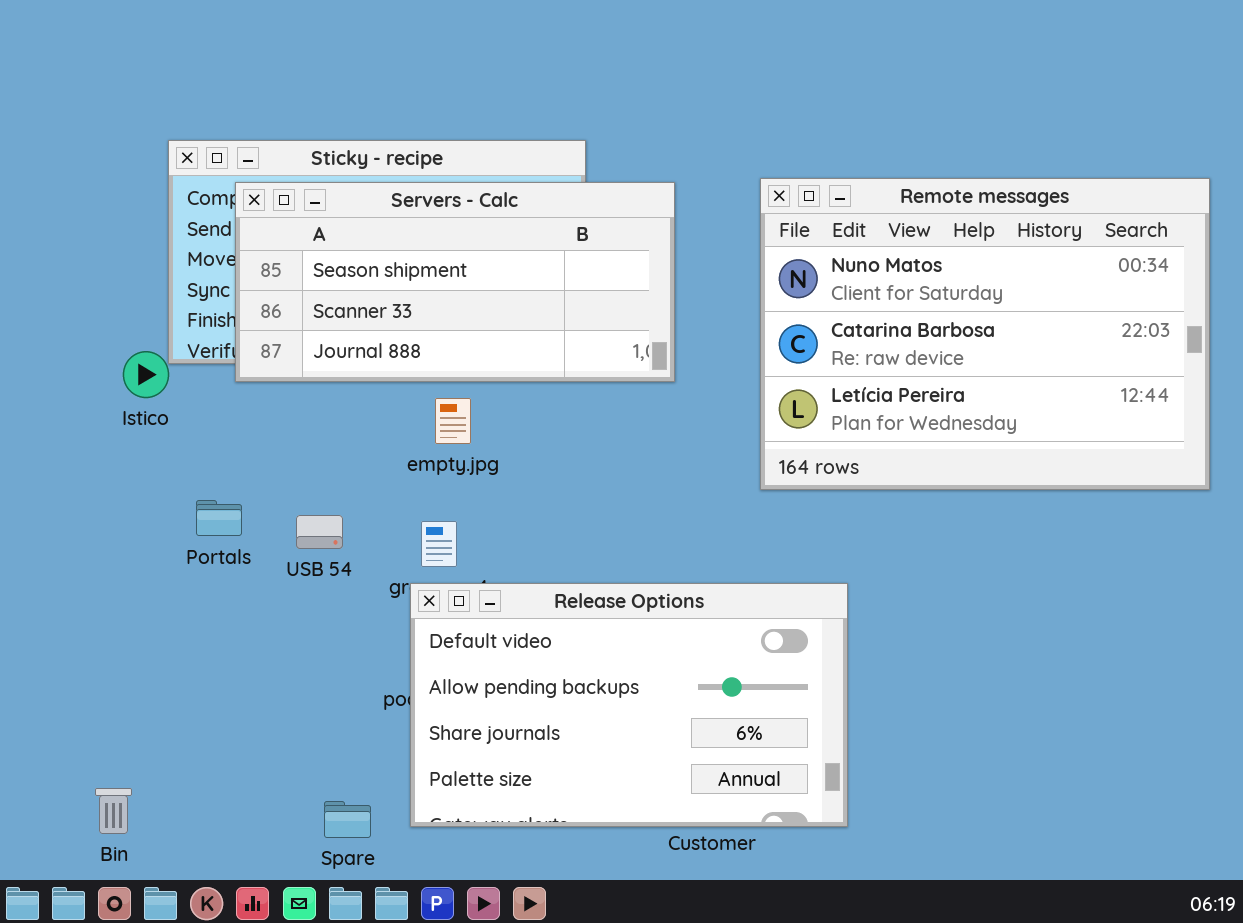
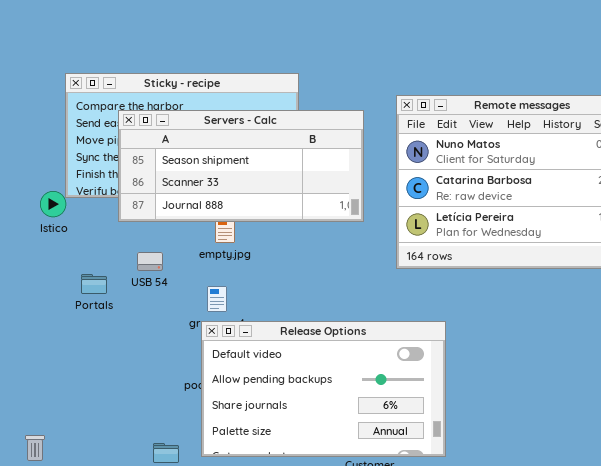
Servers - Calc: [235,182,675,382] -> [118,110,364,222], moved
USB 54: [296,515,343,549] -> [137,252,163,271], moved

